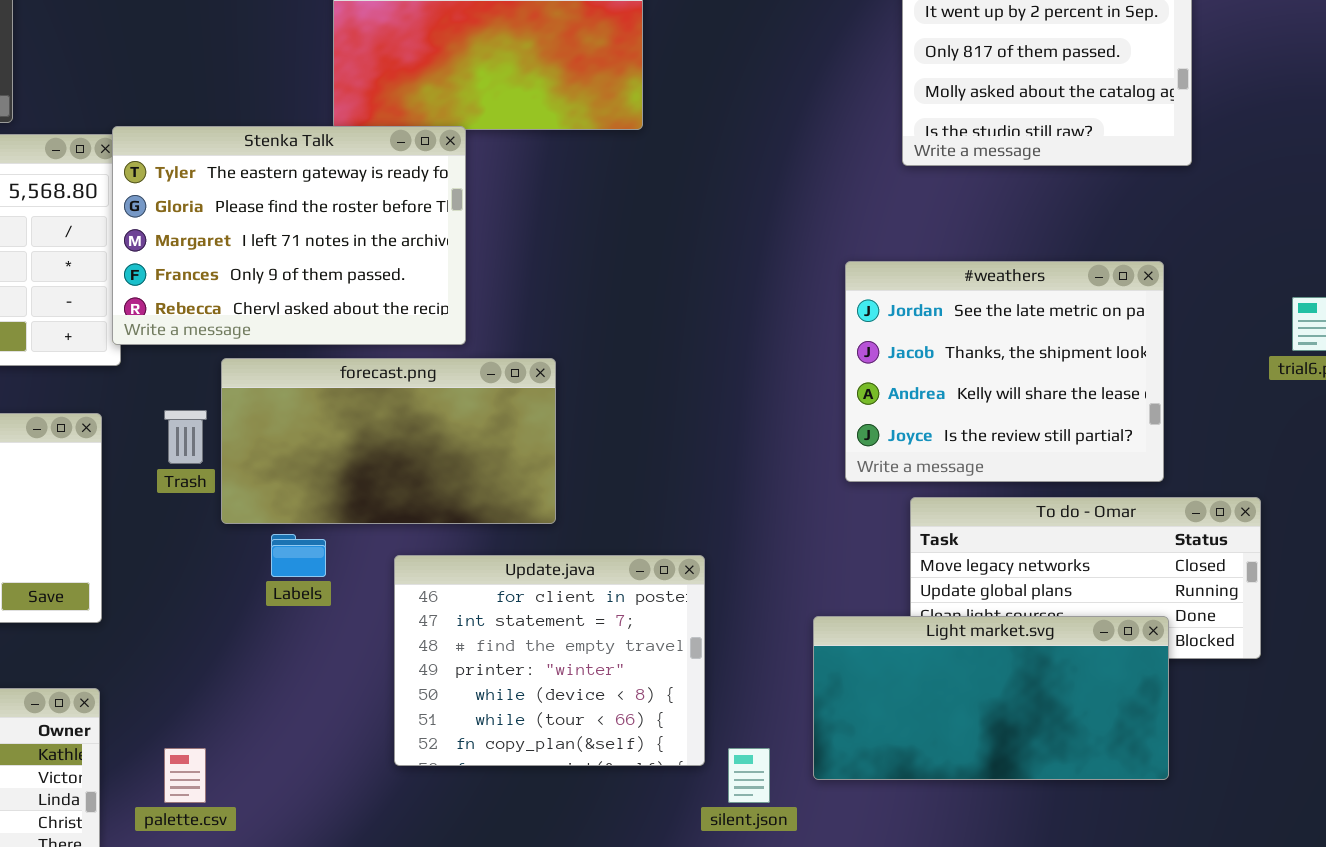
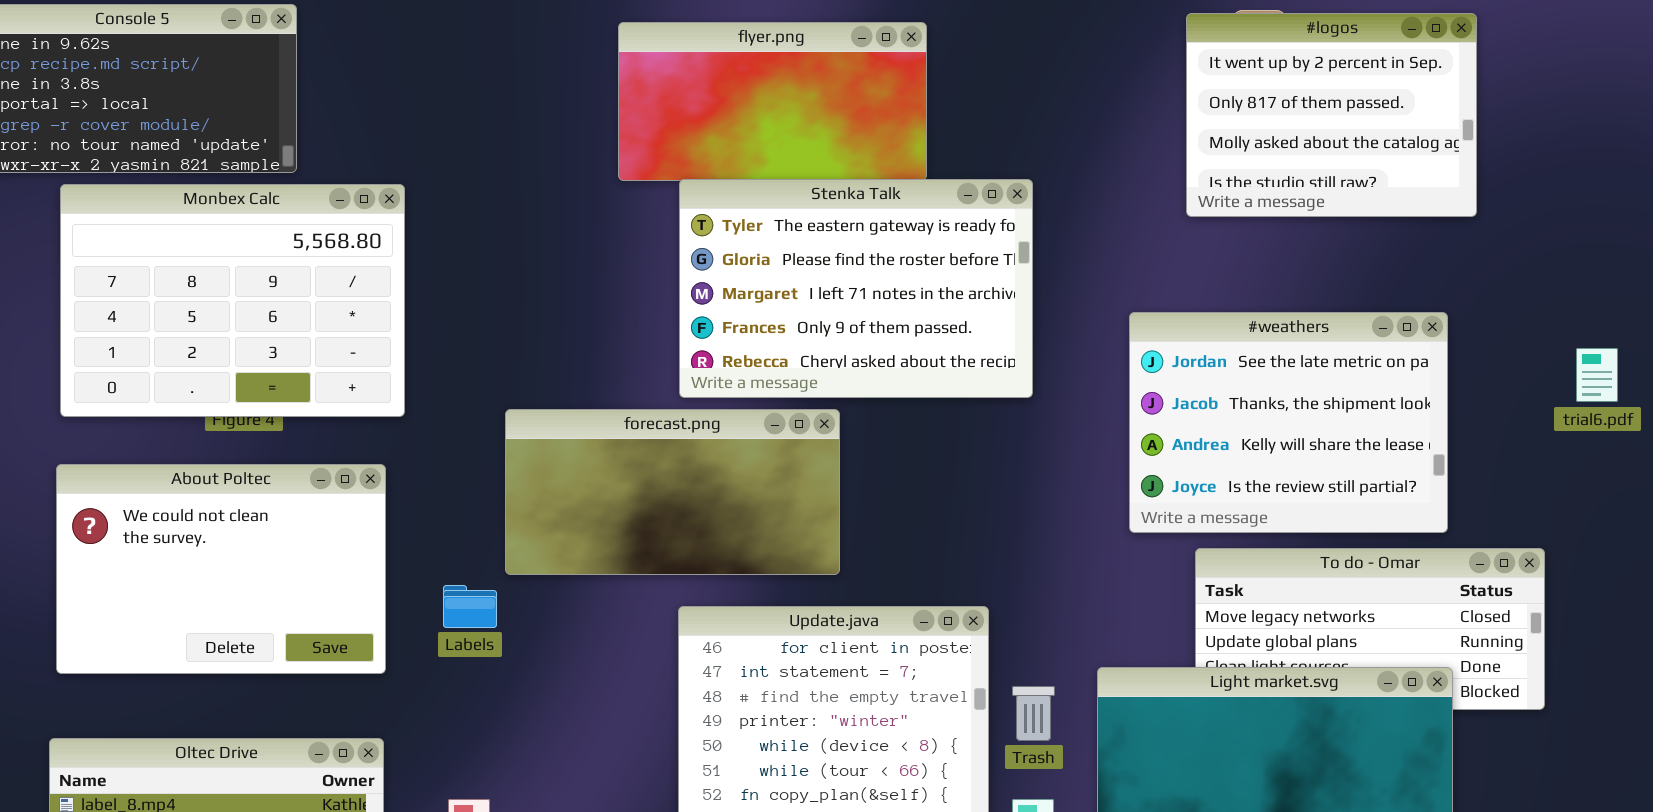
Stenka Talk: [112,126,466,345] -> [679,179,1033,398], moved
Trash: [164,410,207,464] -> [1012,686,1055,741], moved
Labels: [271,534,326,577] -> [443,585,497,628], moved

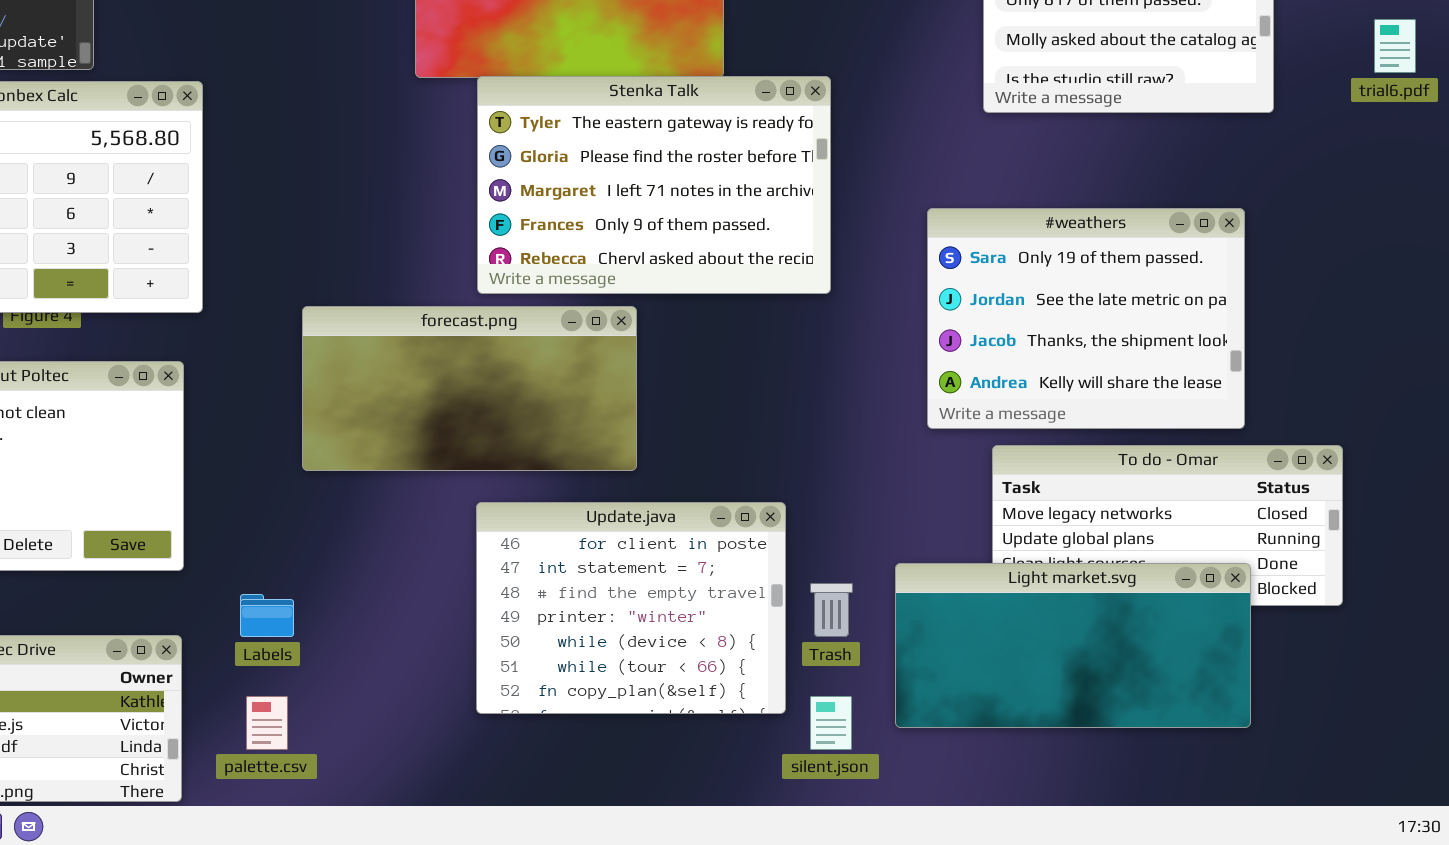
#weathers: [1129,312,1448,533] -> [927,208,1245,429], scrolled up 1 row
trial6.pdf: [1576,348,1618,402] -> [1374,19,1416,73], moved
Labels: [443,585,497,628] -> [240,594,294,637], moved

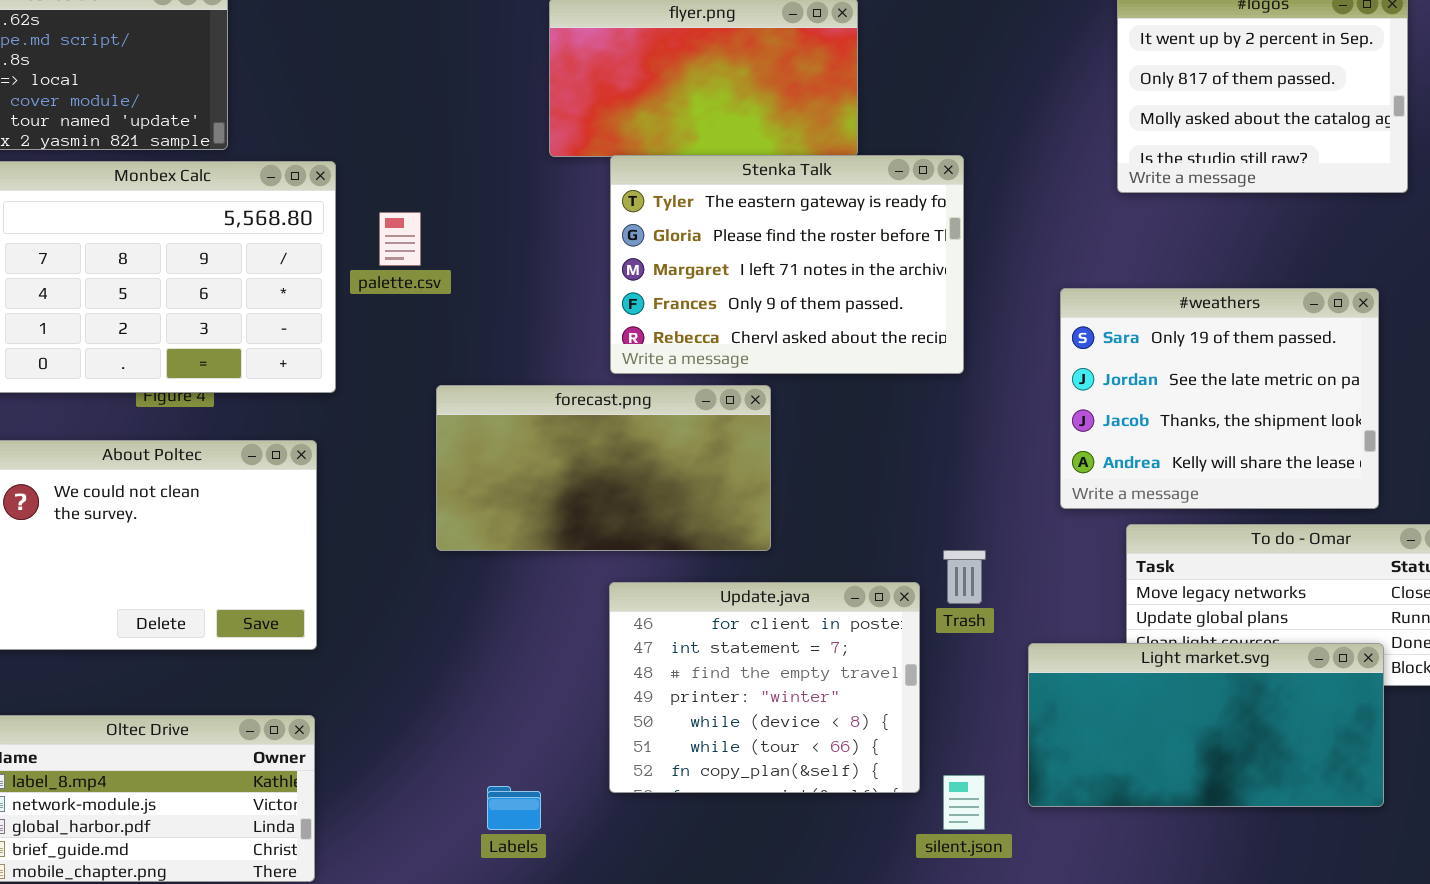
Trash: [810,583,853,637] -> [943,550,986,604], moved
Labels: [240,594,294,637] -> [487,786,541,830], moved
palette.csv: [246,696,288,750] -> [379,212,421,266], moved

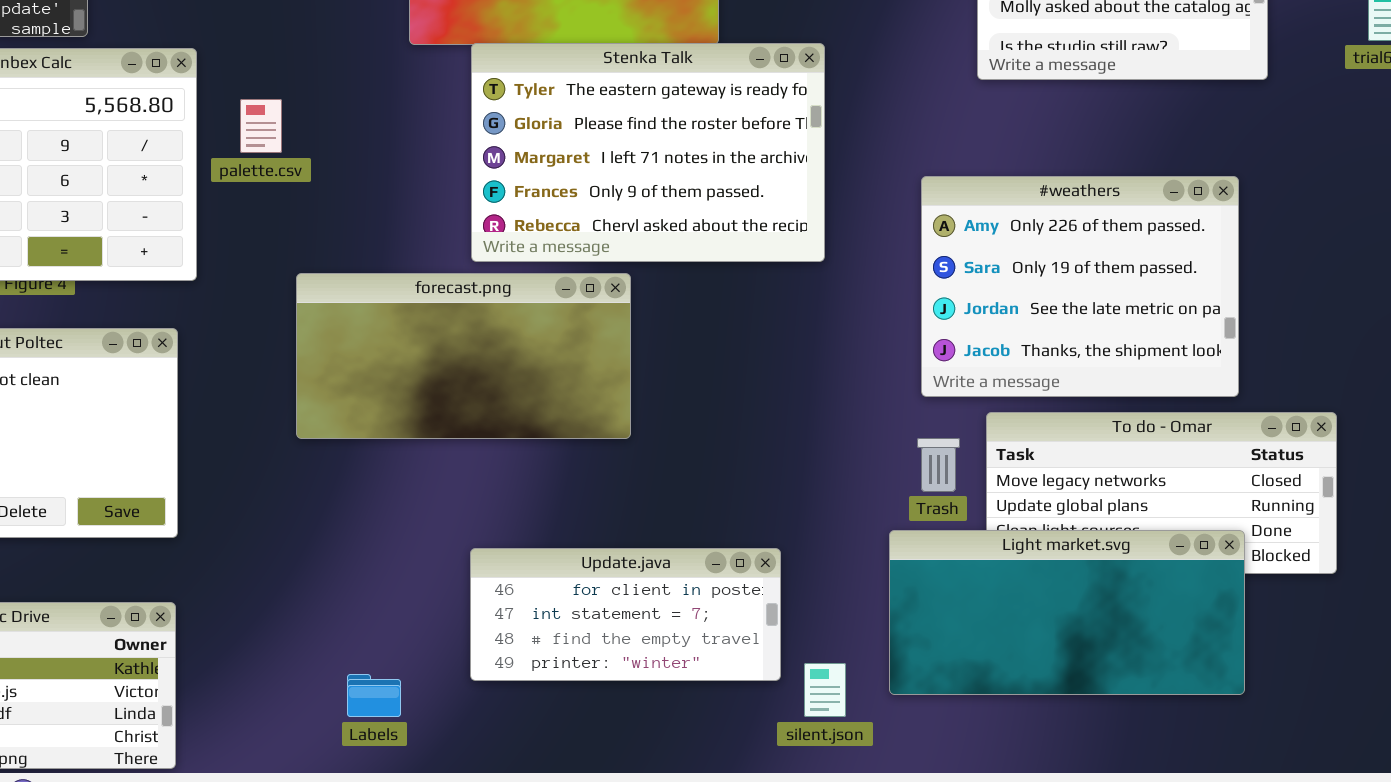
#weathers: [1060,288,1379,509] -> [921,176,1239,397], scrolled up 1 row
Trash: [943,550,986,604] -> [917,438,960,492], moved
Update.java: [609,582,920,793] -> [470,548,781,681], resized

